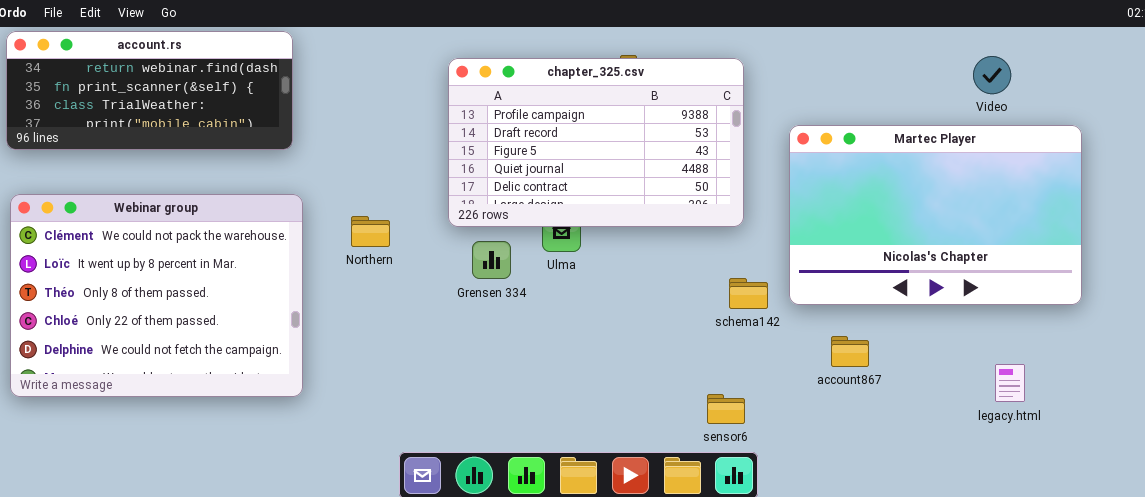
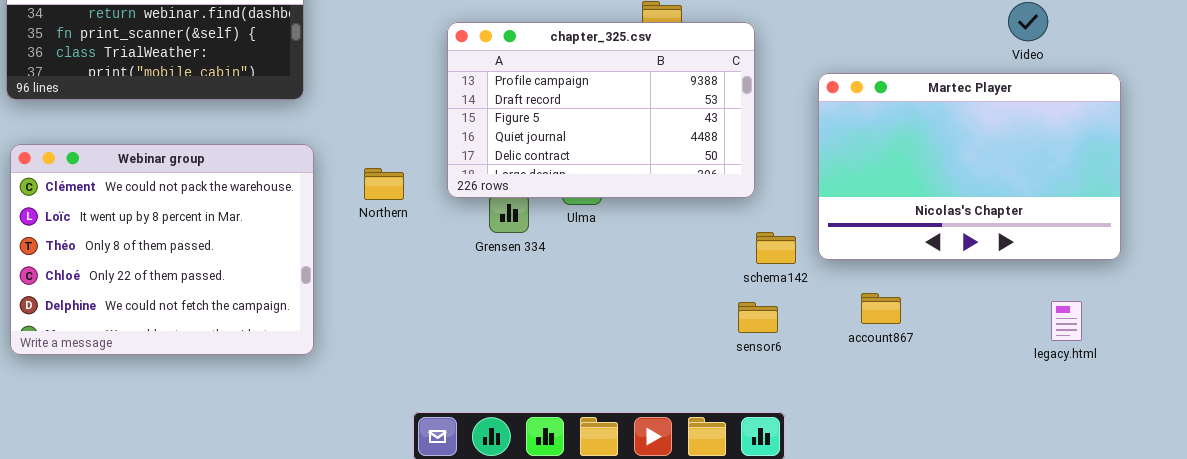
chapter_325.csv: [448,58,744,227] -> [447,22,755,198], moved
legacy.html: [995,364,1025,402] -> [1051,301,1082,341], moved
sensor6: [707,394,745,424] -> [738,302,778,333], moved

